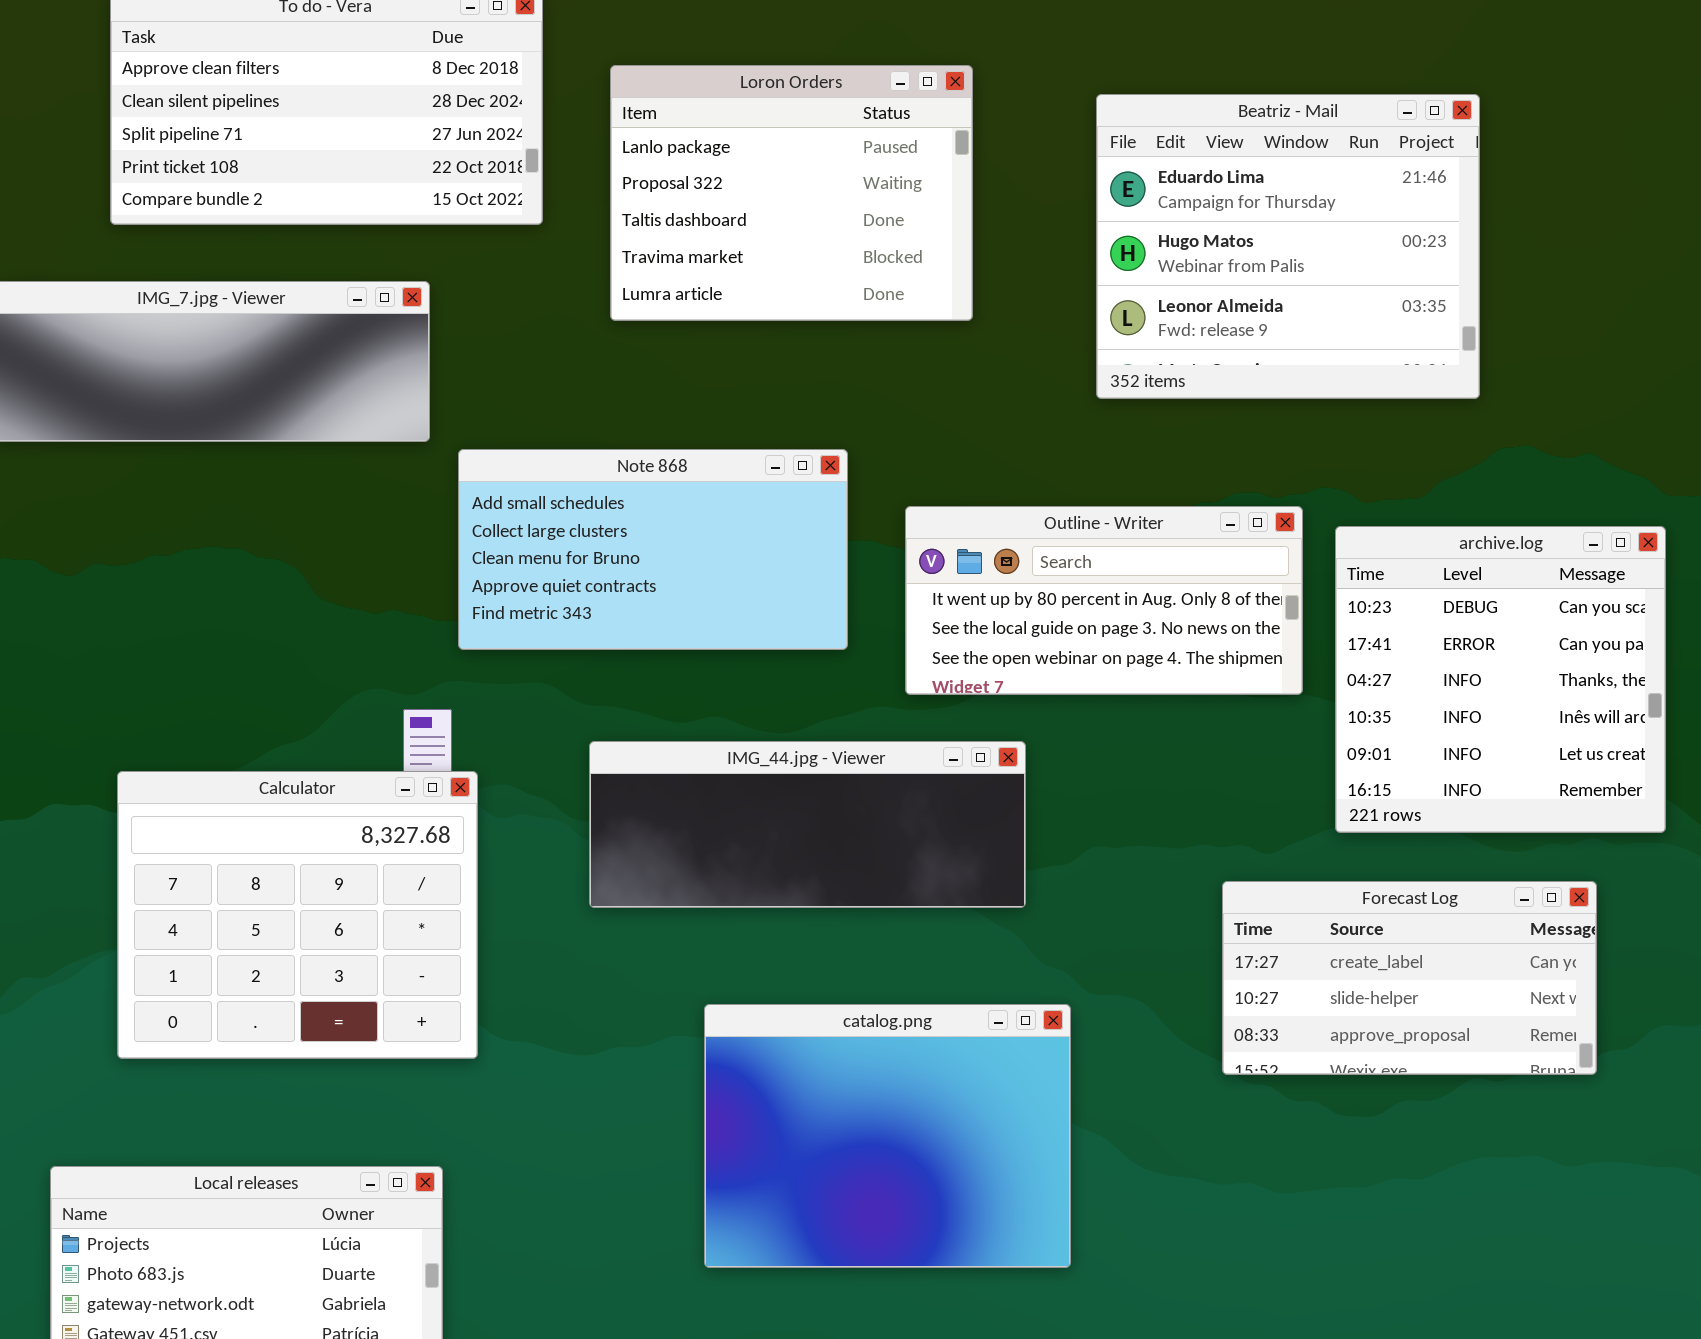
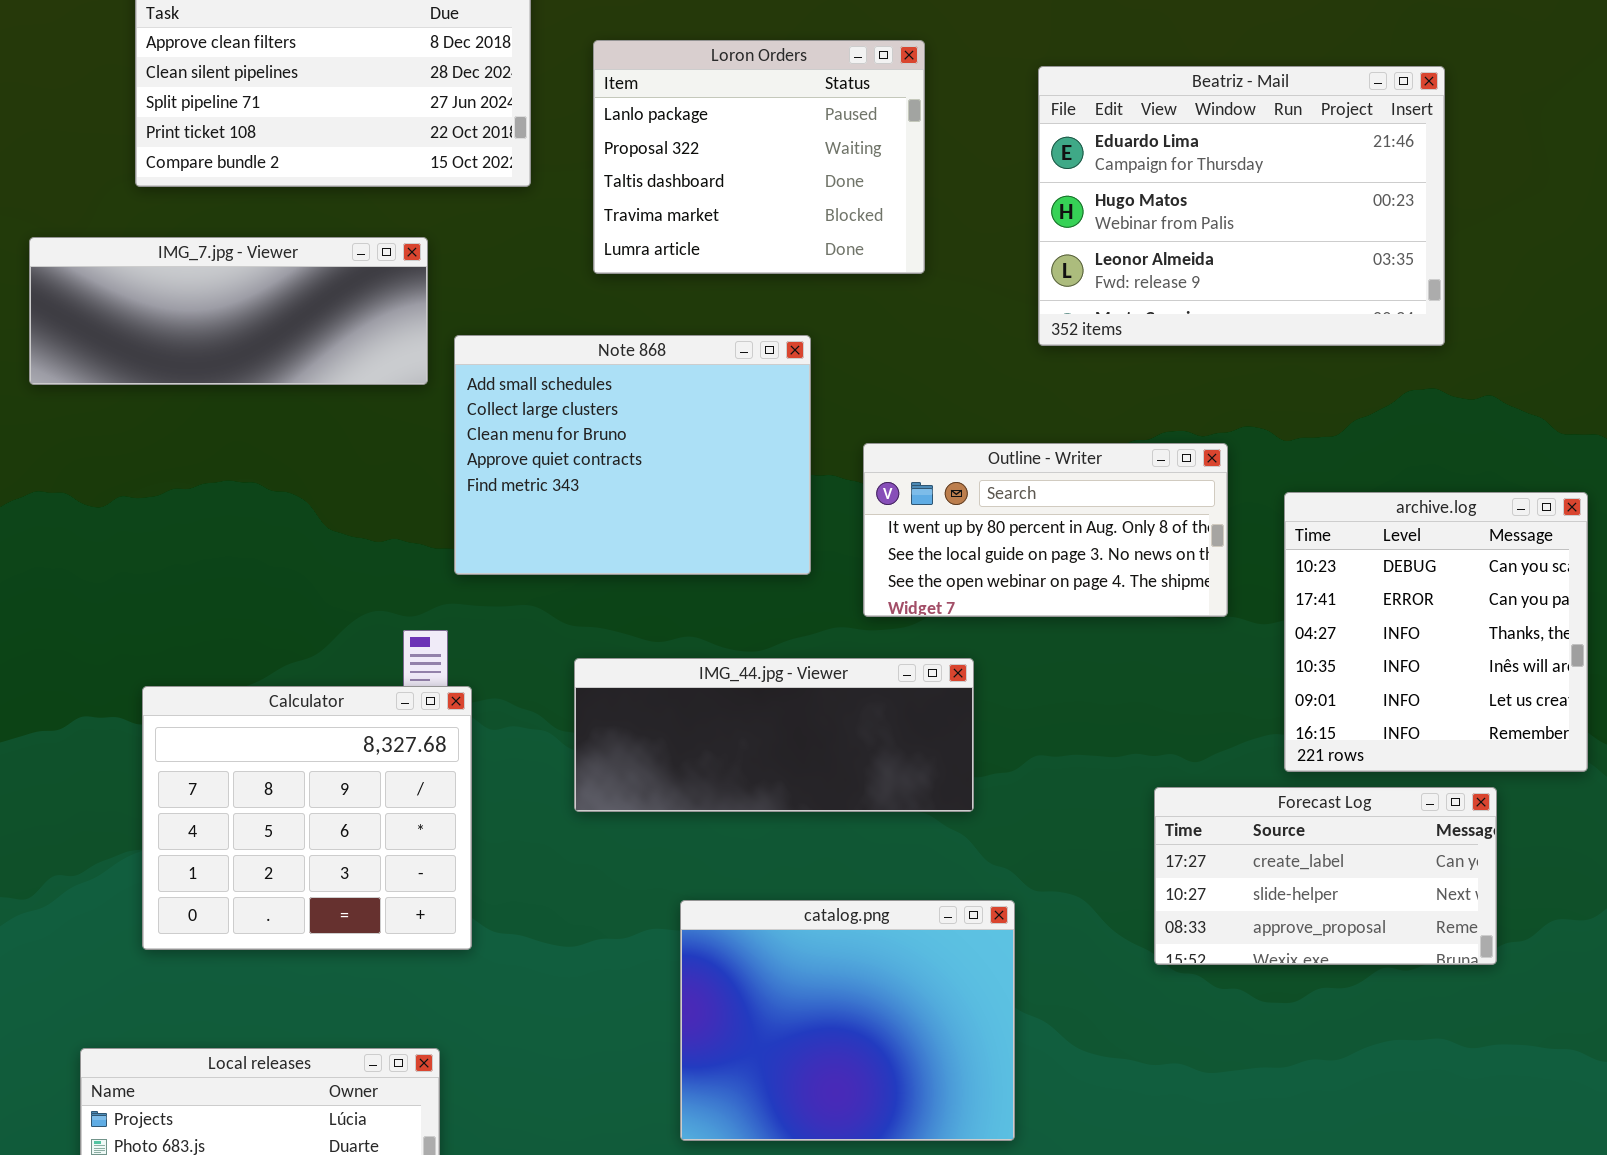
Beatriz - Mail: [1096,94,1480,399] -> [1038,66,1445,346], resized
Note 868: [458,449,848,650] -> [454,335,811,575], resized
archive.log: [1335,526,1666,833] -> [1284,492,1588,772], moved

